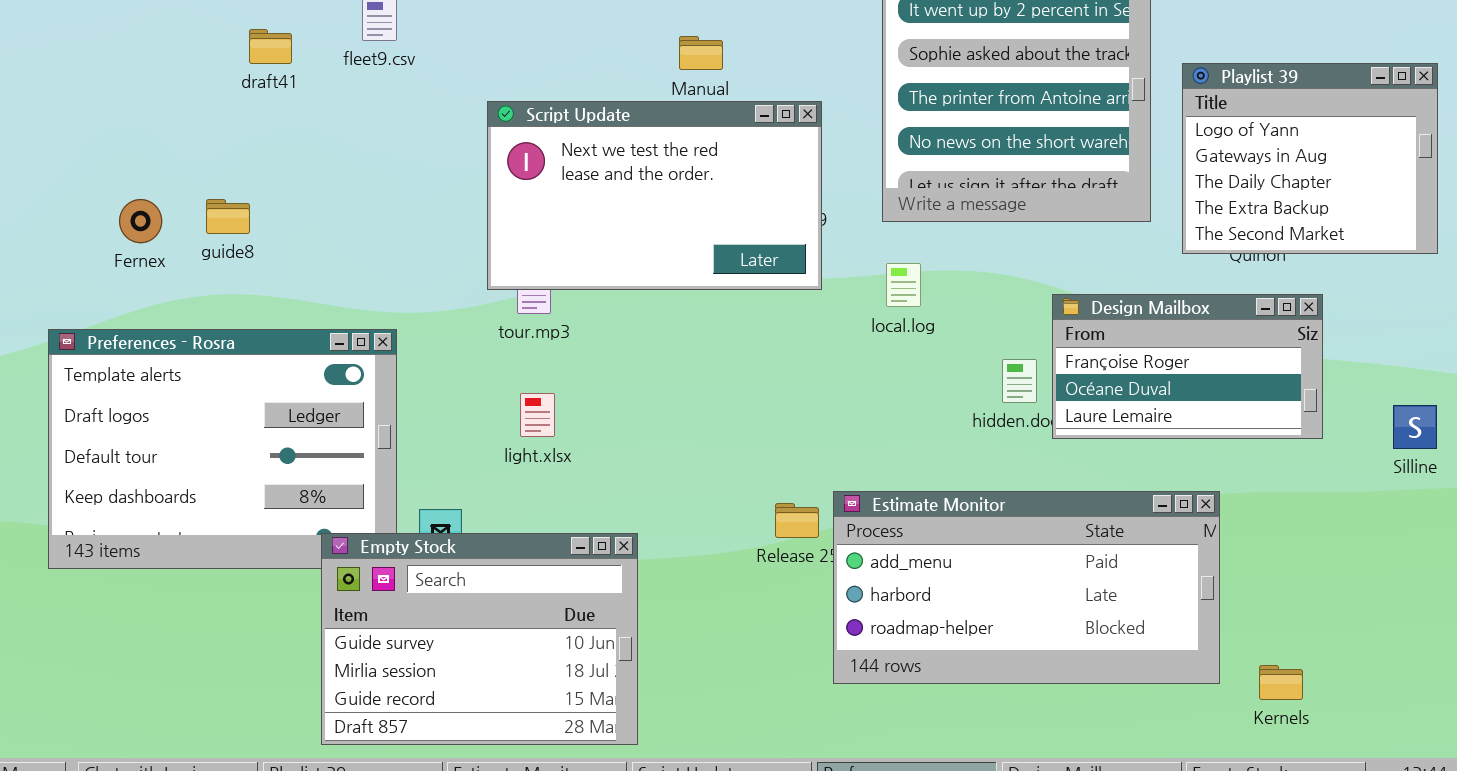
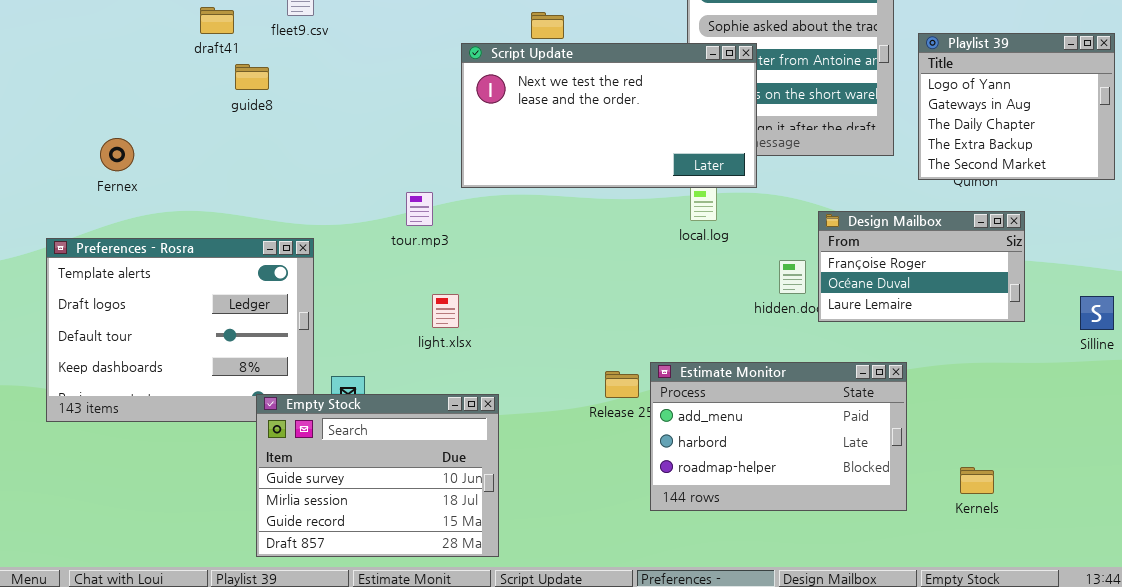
Script Update: [487,101,822,290] -> [461,43,757,188], moved, resized
guide8: [206,199,250,234] -> [235,64,269,90], moved
light.xlsx: [520,393,555,437] -> [432,294,459,328], moved
Estimate Monitor: [833,491,1220,684] -> [650,362,907,511], resized
Kernels: [1259,665,1303,700] -> [960,467,994,494], moved

